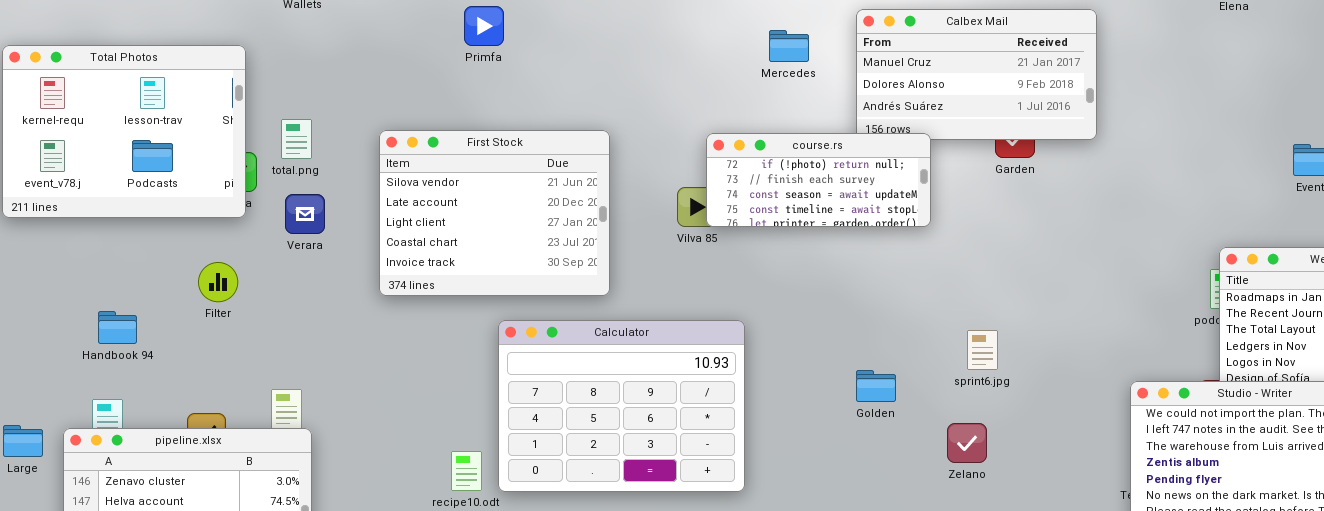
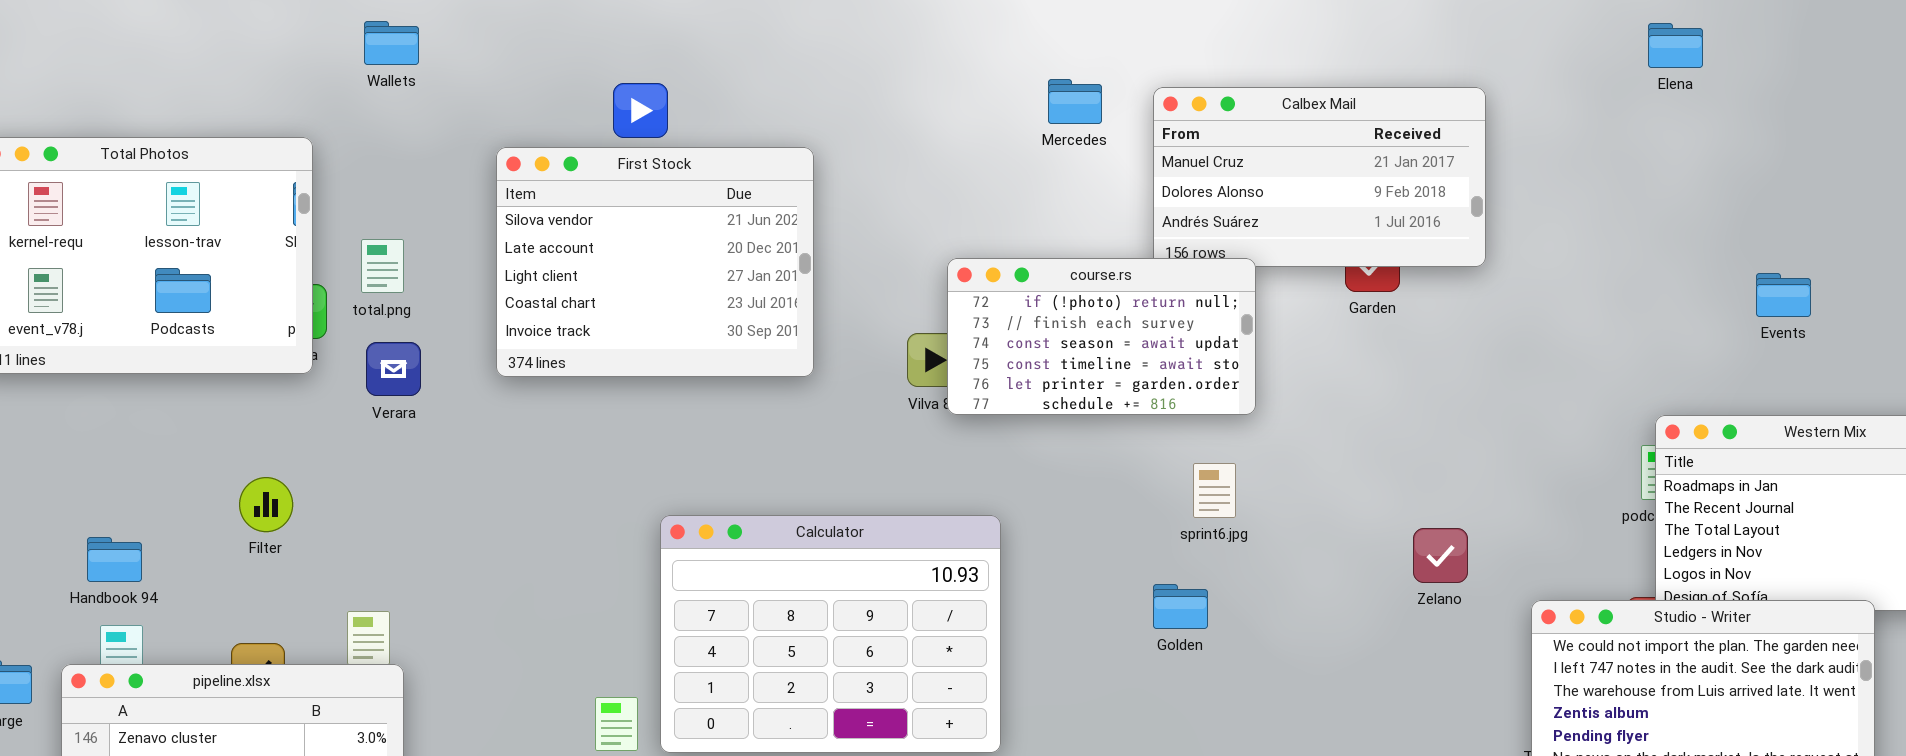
Mercedes: [769,30,809,62] -> [1048,79,1102,124], moved
First Stock: [379,130,610,296] -> [496,147,814,377], moved
course.rs: [706,133,931,227] -> [947,258,1256,415], resized
Filter: [198,262,238,302] -> [239,477,293,532], moved
Handbook 94: [98,311,137,344] -> [87,537,142,582], moved
sprint6.jpg: [967,330,998,370] -> [1193,463,1236,518], moved
Zelano: [947,423,987,463] -> [1413,528,1468,583], moved

